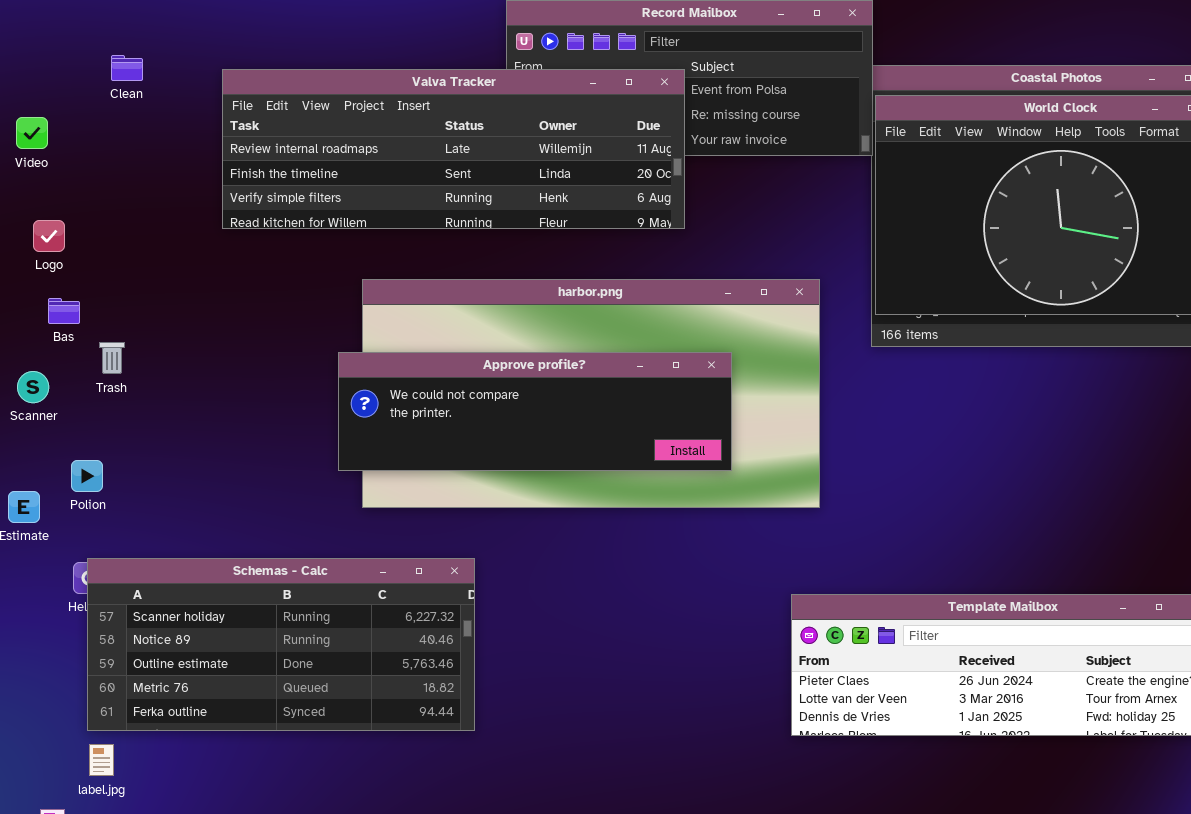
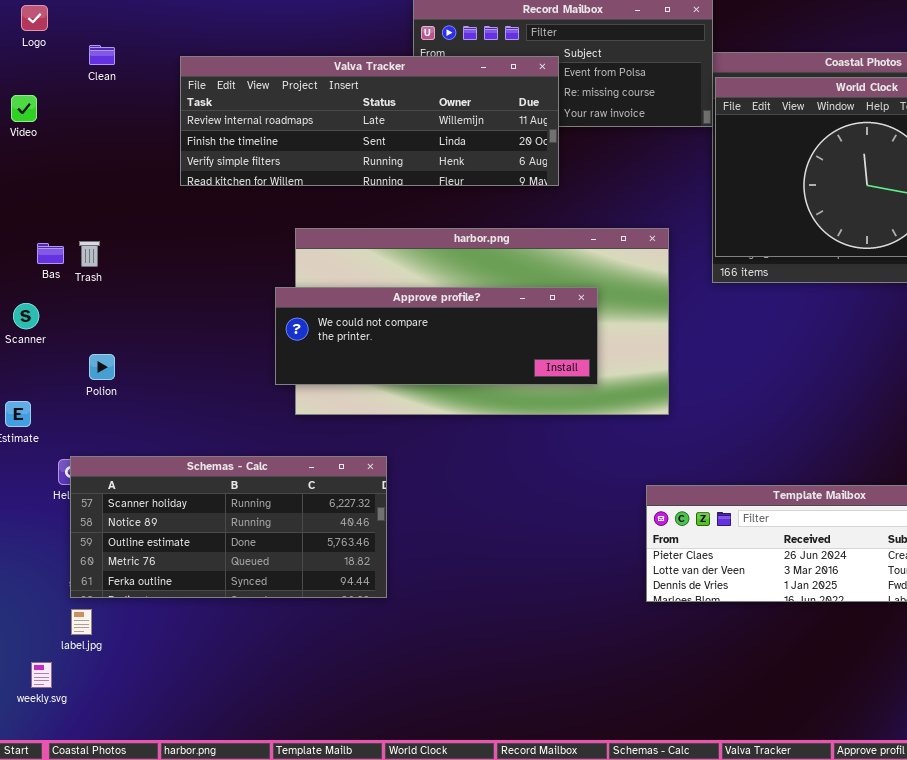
Logo: [33,220,65,252] -> [21,5,48,31], moved
Trash: [99,342,125,374] -> [79,241,100,267], moved
Polion: [71,460,103,492] -> [89,354,115,380], moved

